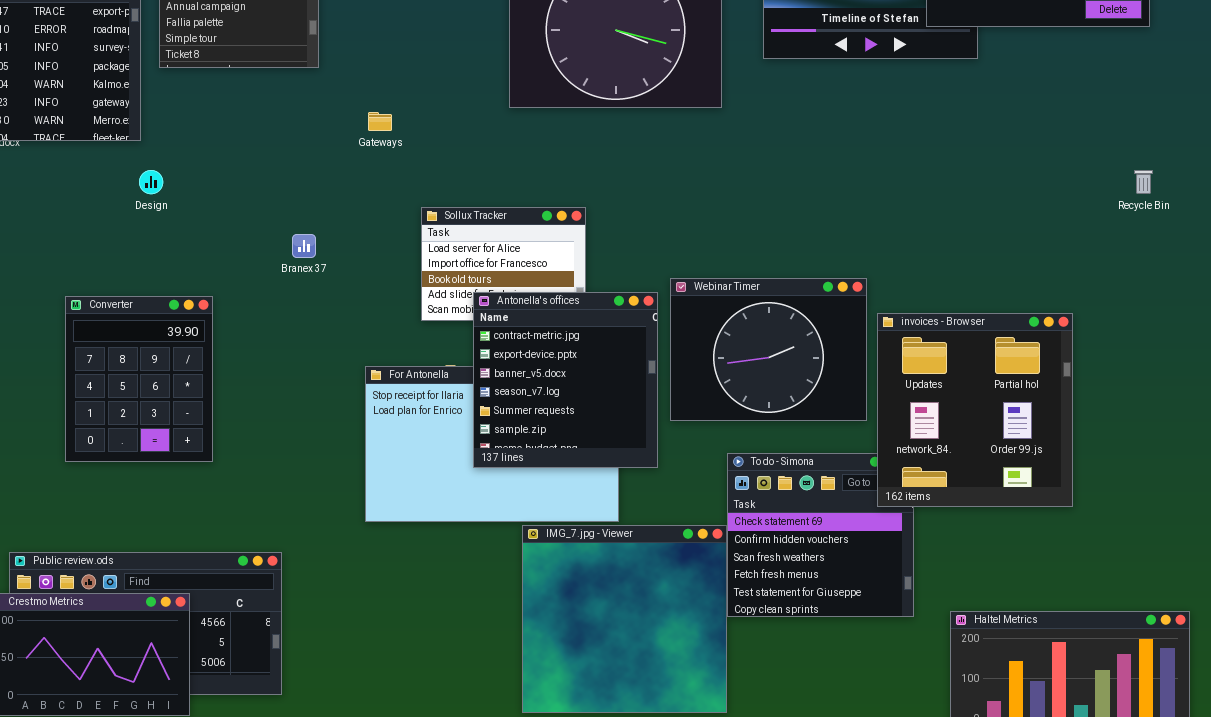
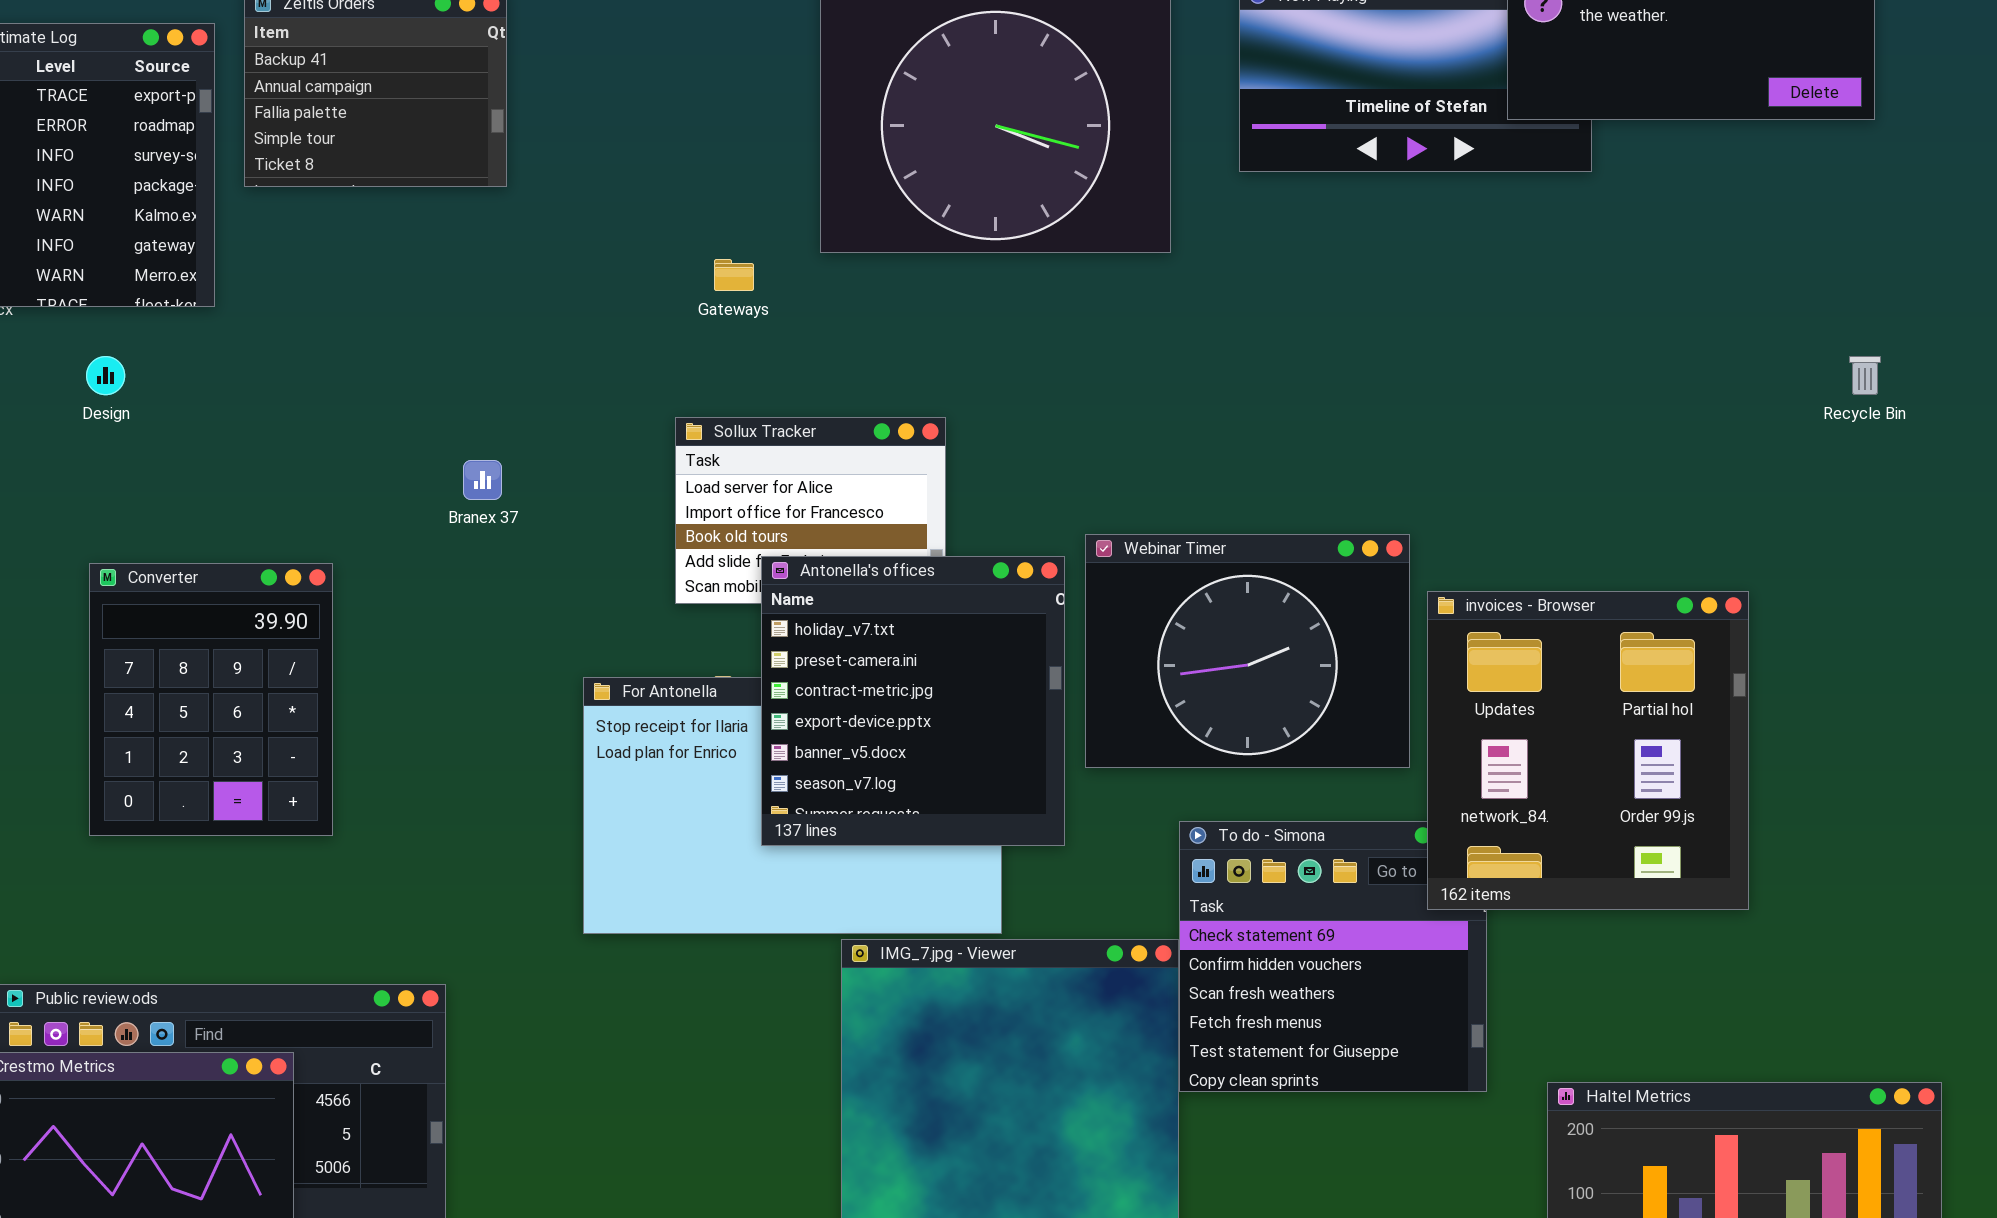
Gateways: [368,112,392,131] -> [714,259,754,291], moved
Design: [139,170,163,194] -> [86,356,125,395], moved
Antonella's offices: [473,292,658,468] -> [761,556,1065,846], scrolled up 2 rows

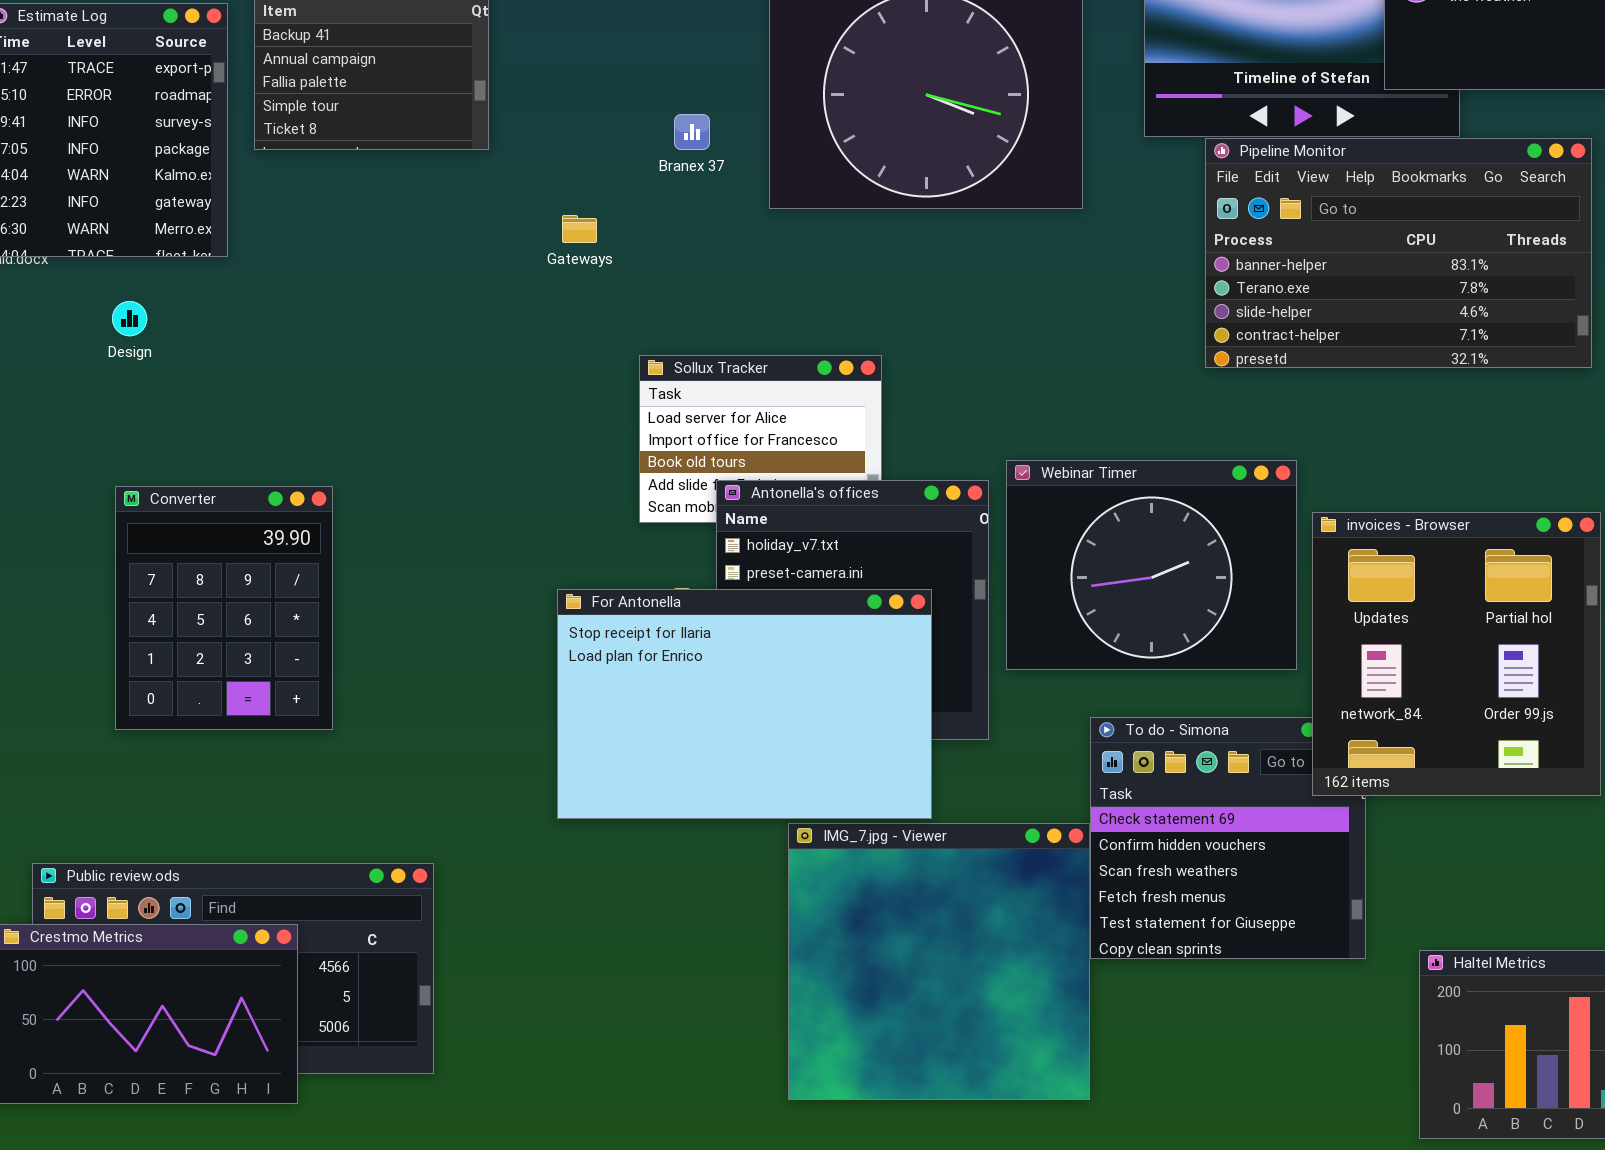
Pipeline Monitor: none -> [1205,138,1592,368], opened
Gateways: [714,259,754,291] -> [562,215,597,243], moved
Branex 37: [463,460,502,500] -> [674,114,710,150], moved
For Antonella: [583,677,1002,934] -> [557,589,932,819], raised

